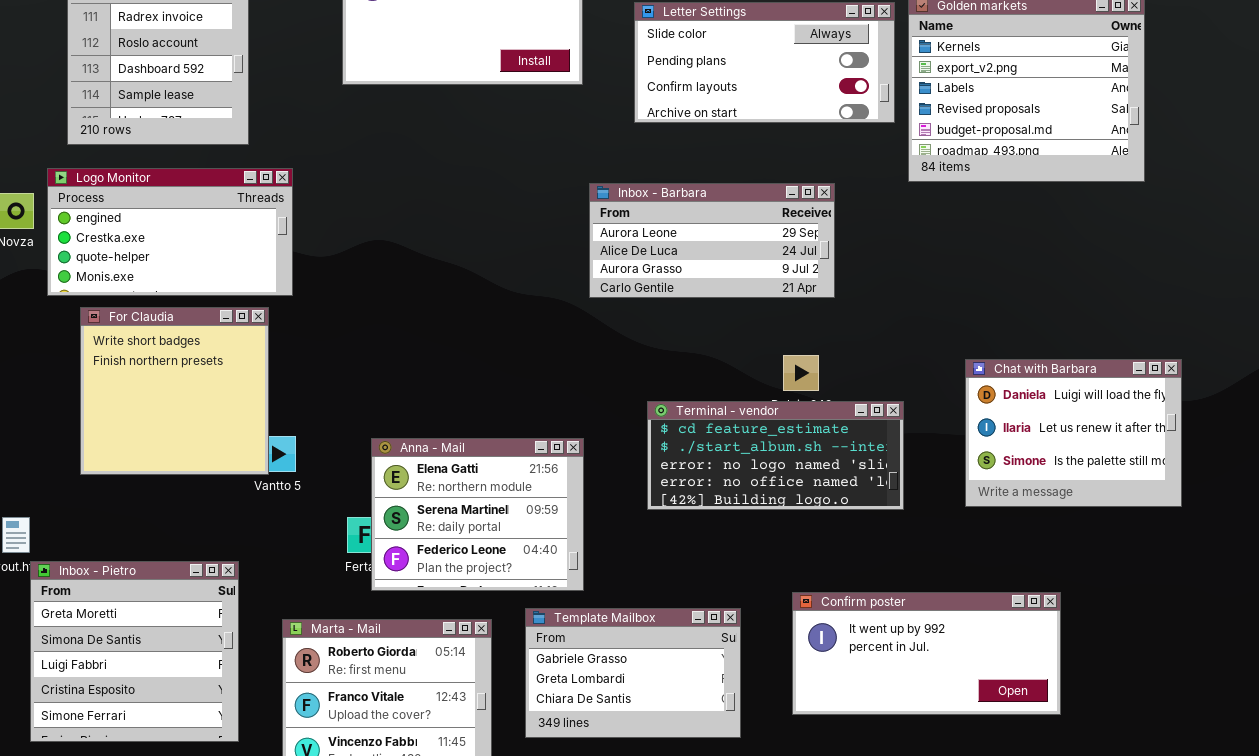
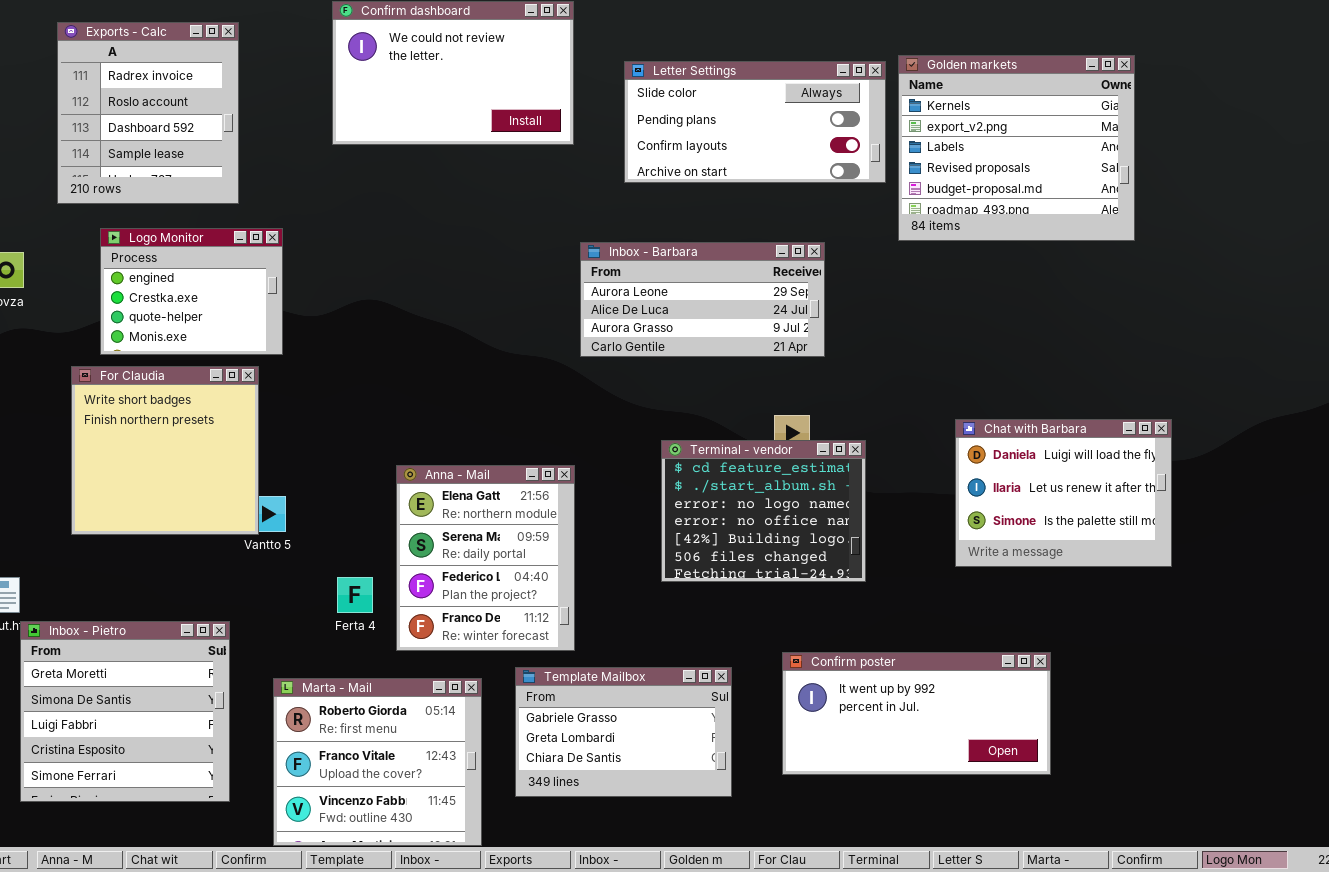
Logo Monitor: [47,168,293,296] -> [100,228,283,355], resized
Terminal - vendor: [647,401,904,510] -> [661,440,866,582], moved, resized
Anna - Mail: [371,438,584,591] -> [396,465,575,651], resized

